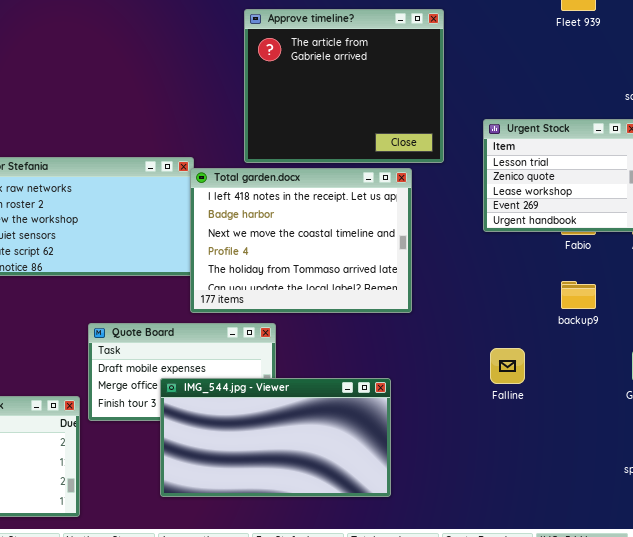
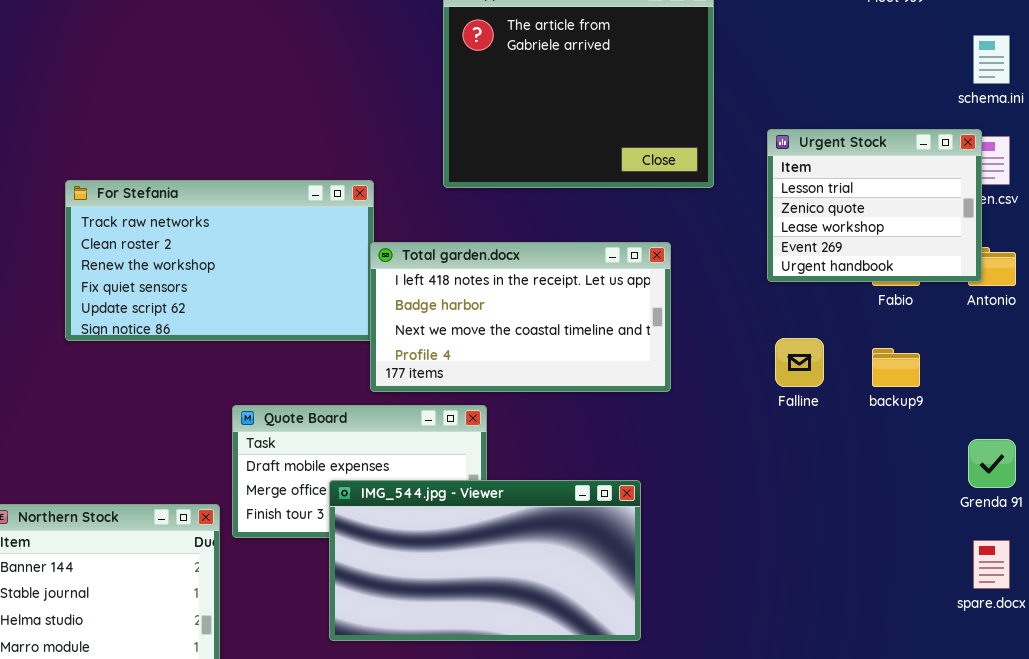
Total garden.docx: [190,168,412,313] -> [370,242,671,392], resized
Falline: [490,348,525,384] -> [775,338,824,387], moved

